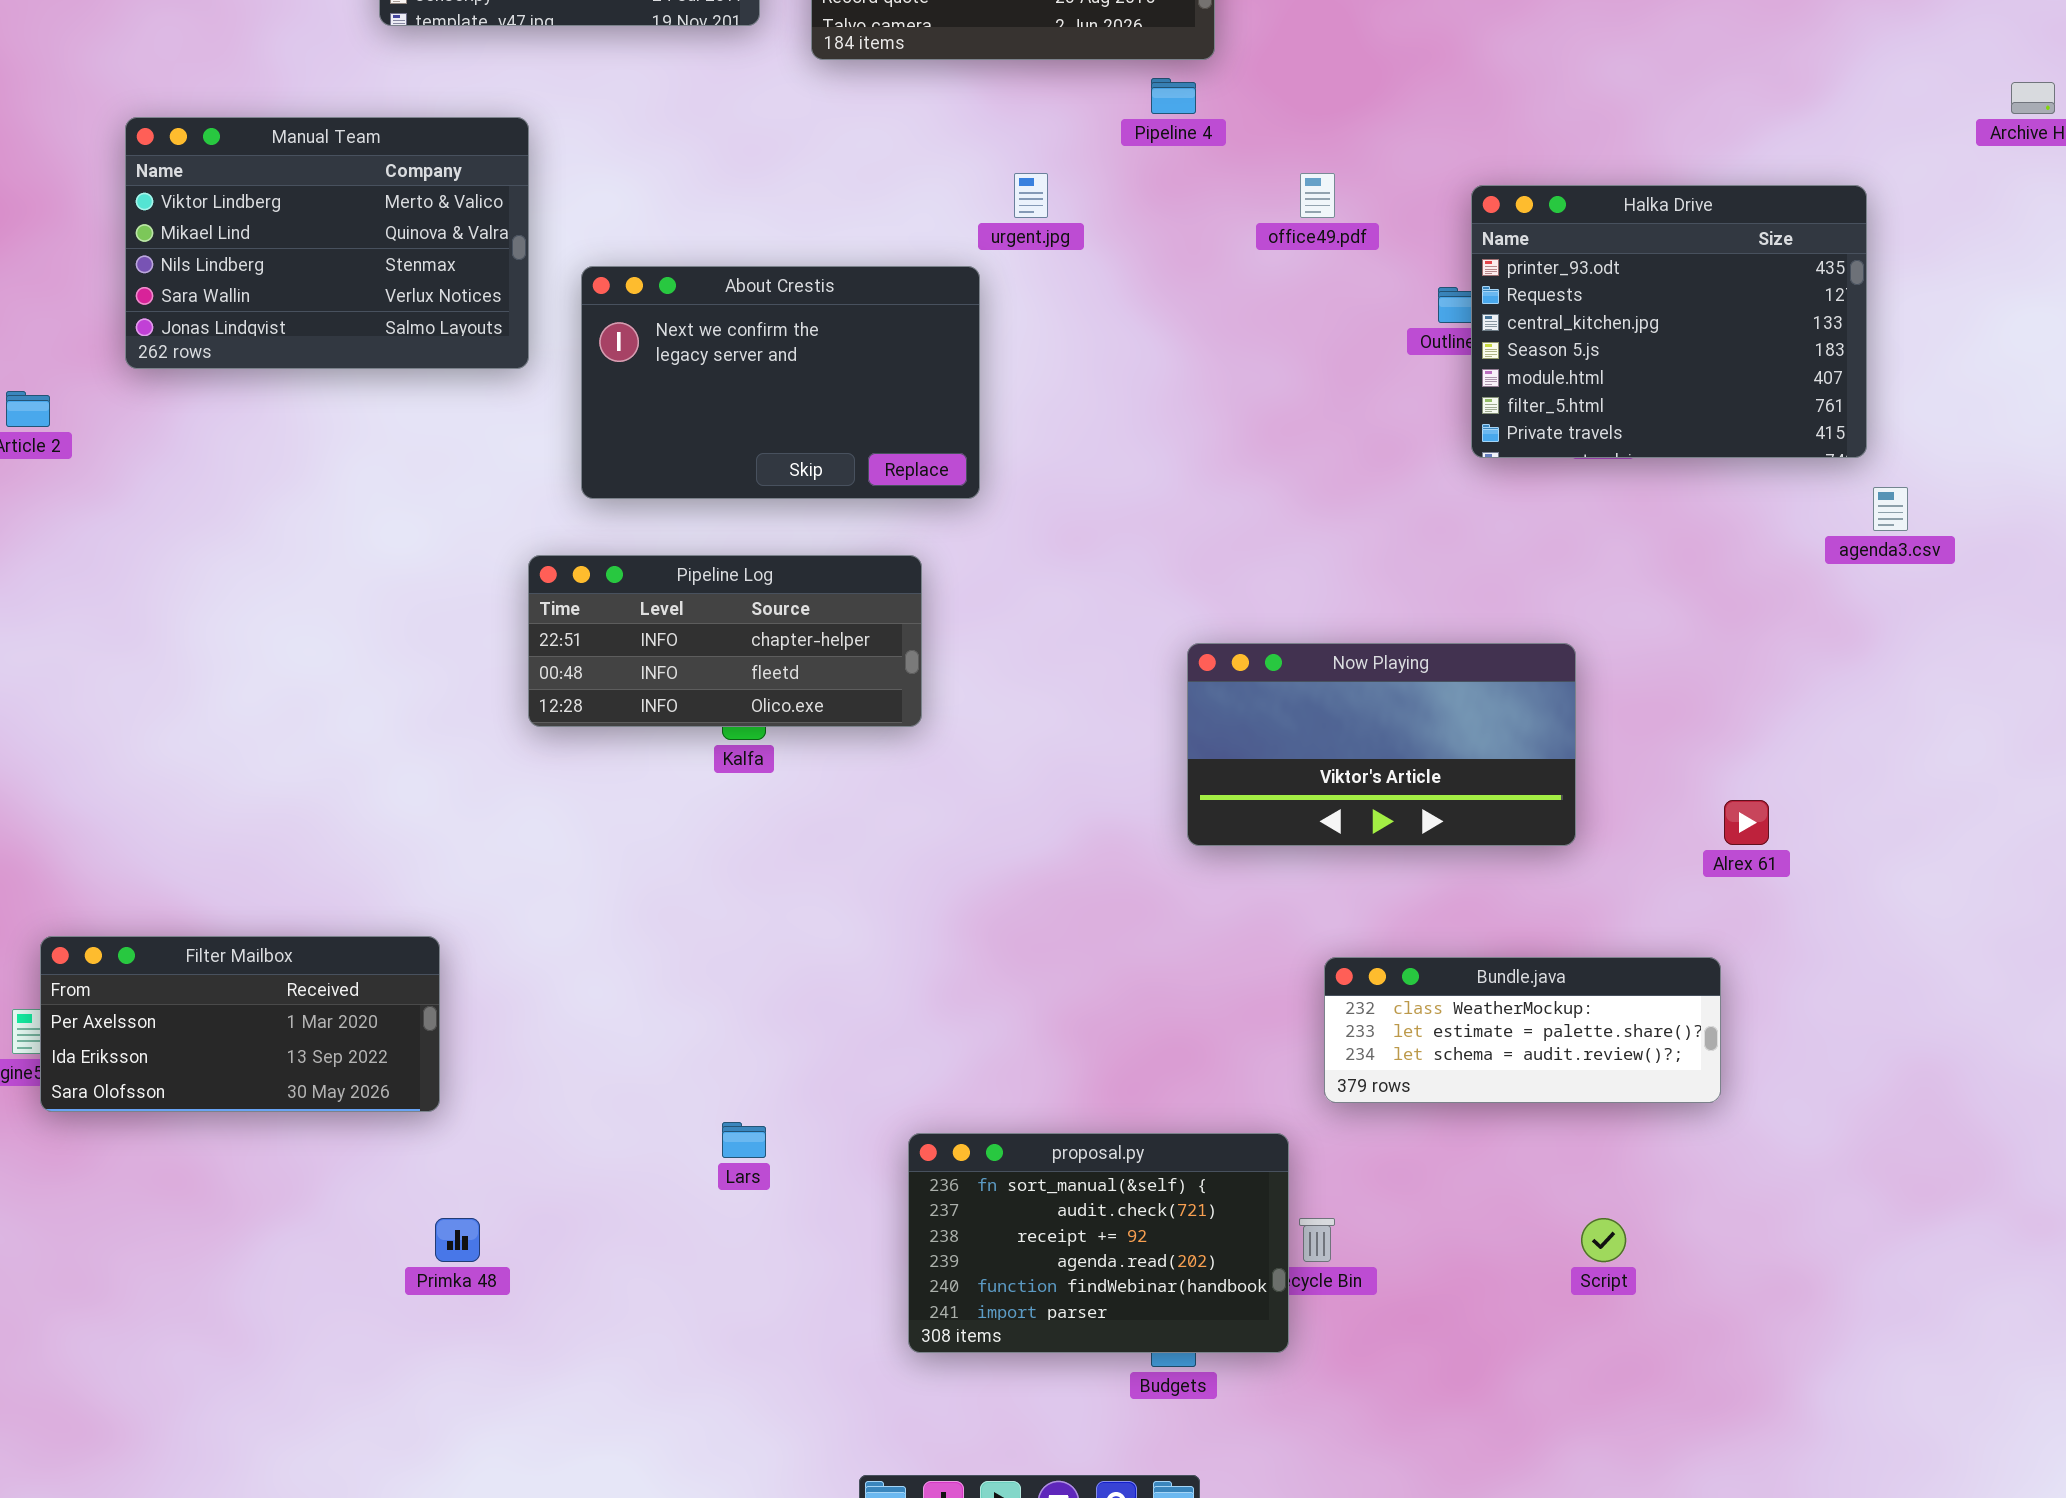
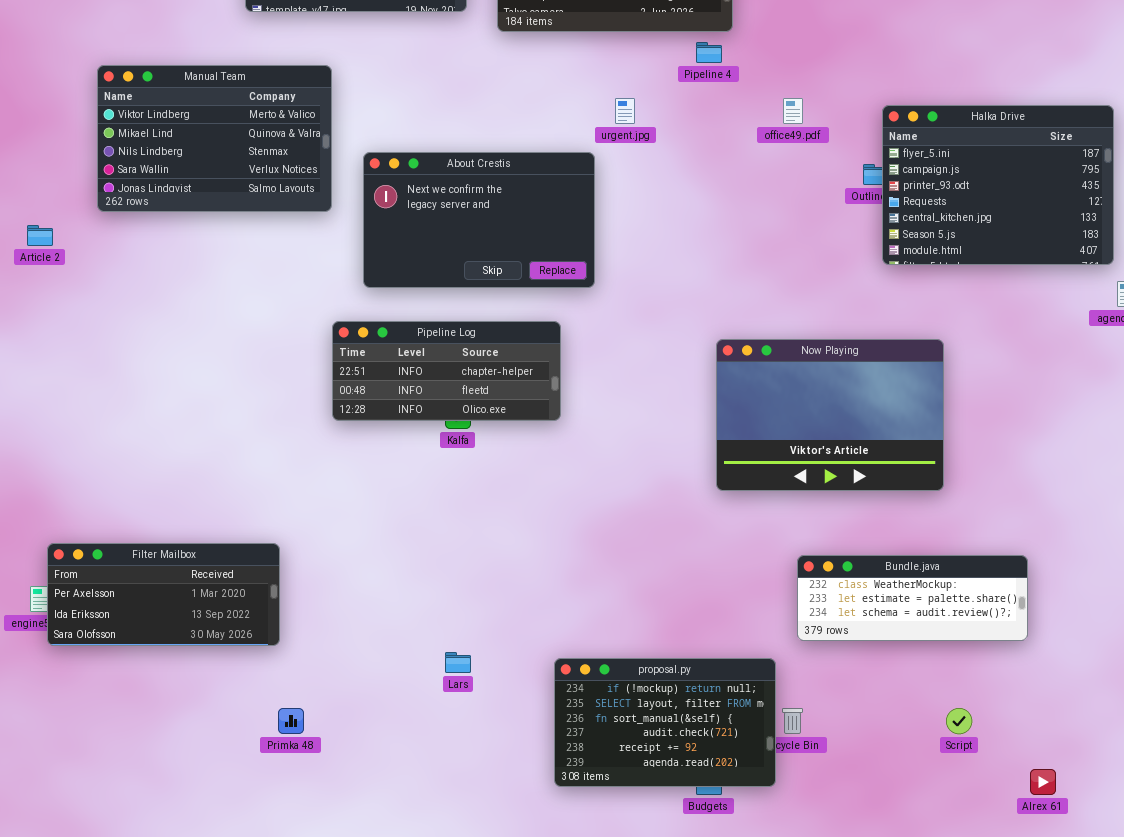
Halka Drive: [1471,185,1867,458] -> [882,105,1114,265], scrolled up 2 rows
Now Playing: [1187,643,1576,846] -> [716,339,944,491], resized
Alrex 61: [1724,800,1769,845] -> [1030,769,1056,795], moved
proposal.py: [908,1133,1289,1353] -> [554,658,776,787], scrolled up 2 rows

